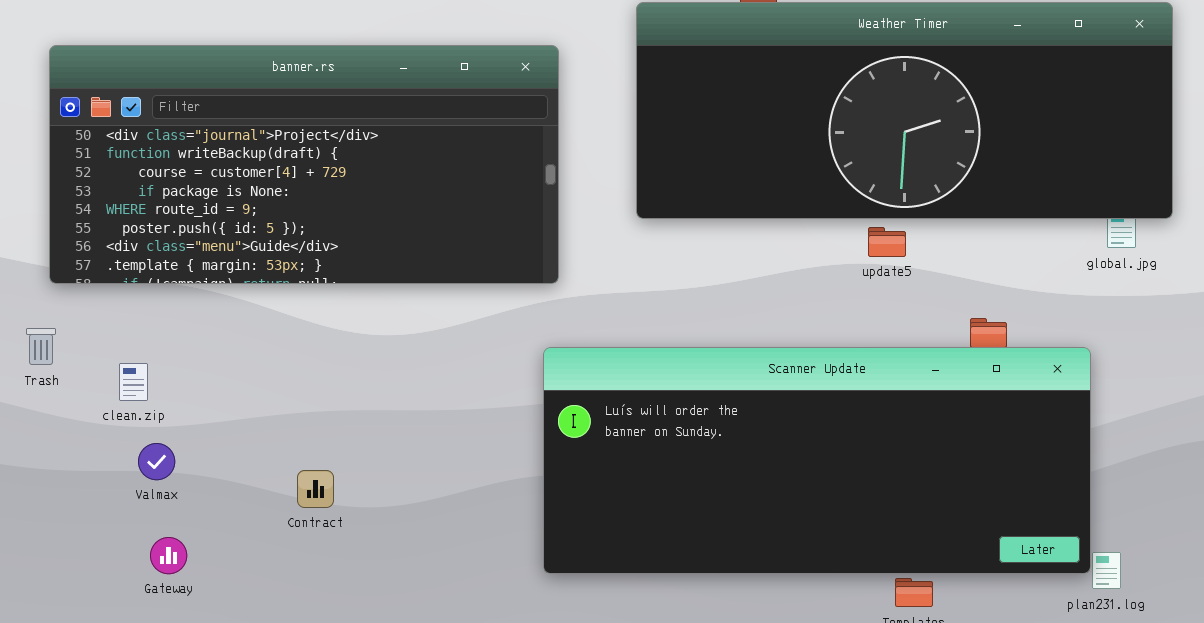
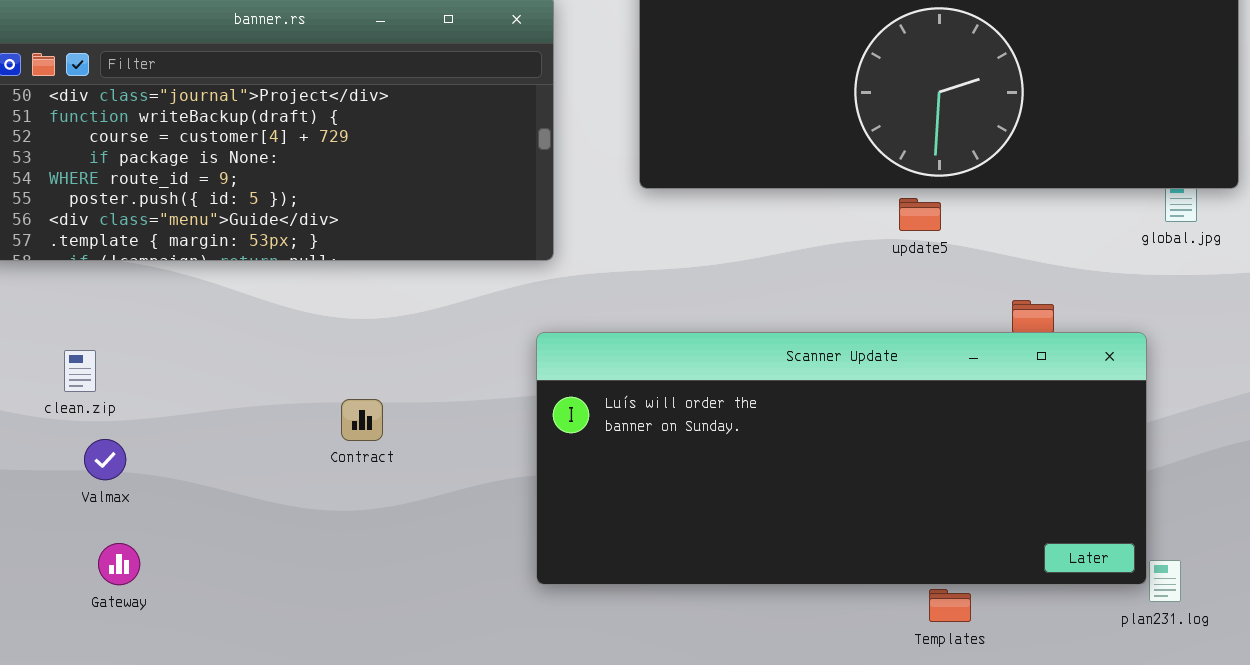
Contract: [297,470,334,508] -> [341,399,383,441], moved

